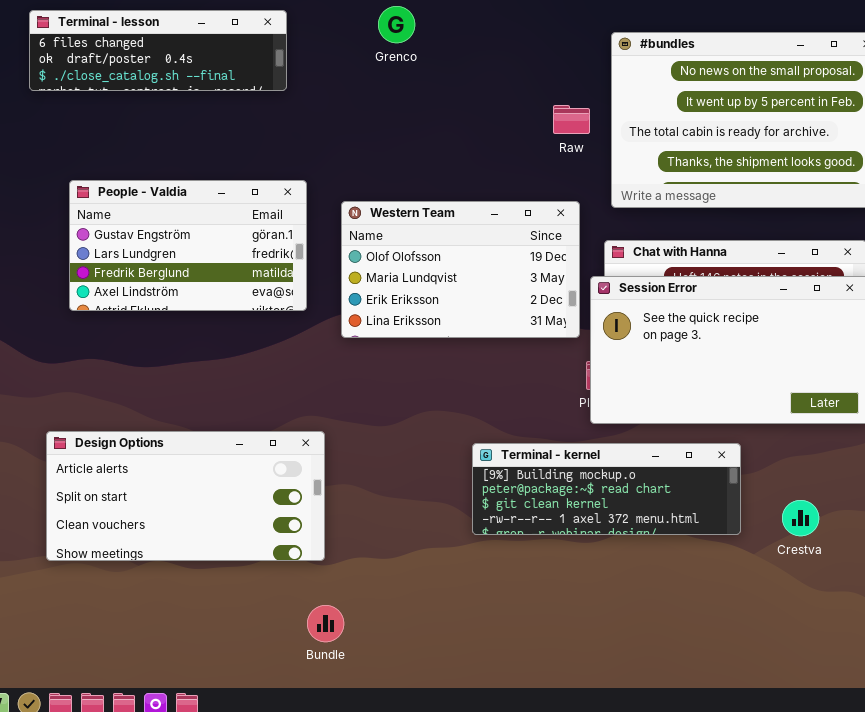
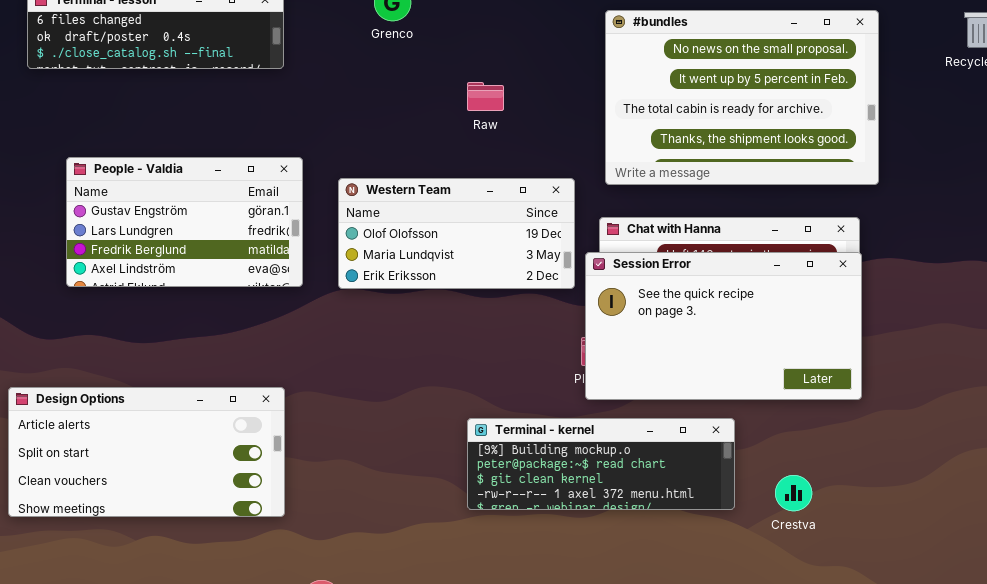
Raw: [553,105,590,134] -> [467,82,504,111], moved
Western Team: [341,201,580,338] -> [338,178,575,289], resized
Design Options: [46,431,325,561] -> [8,387,285,517], moved

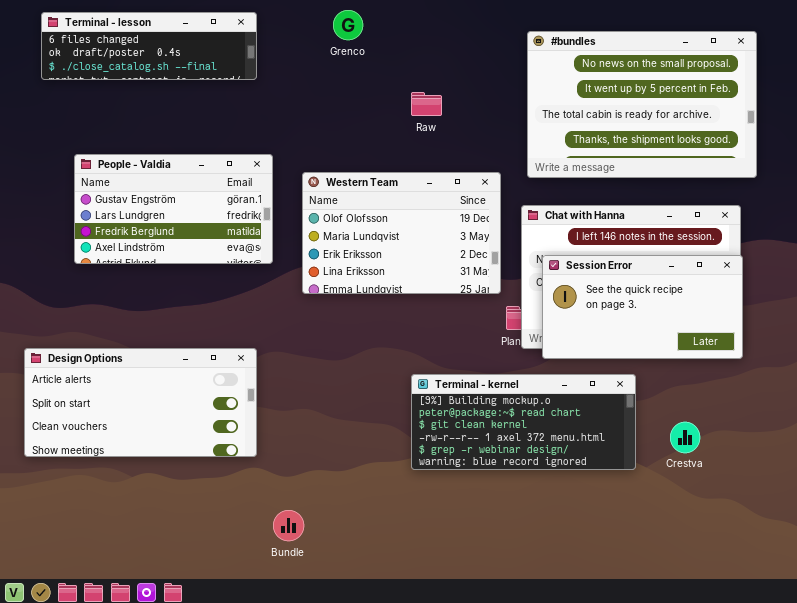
Western Team: [338,178,575,289] -> [302,172,501,294], resized
Session Error: [585,252,862,400] -> [542,255,743,359], resized
Terminal - kernel: [467,418,735,510] -> [411,374,636,470], resized

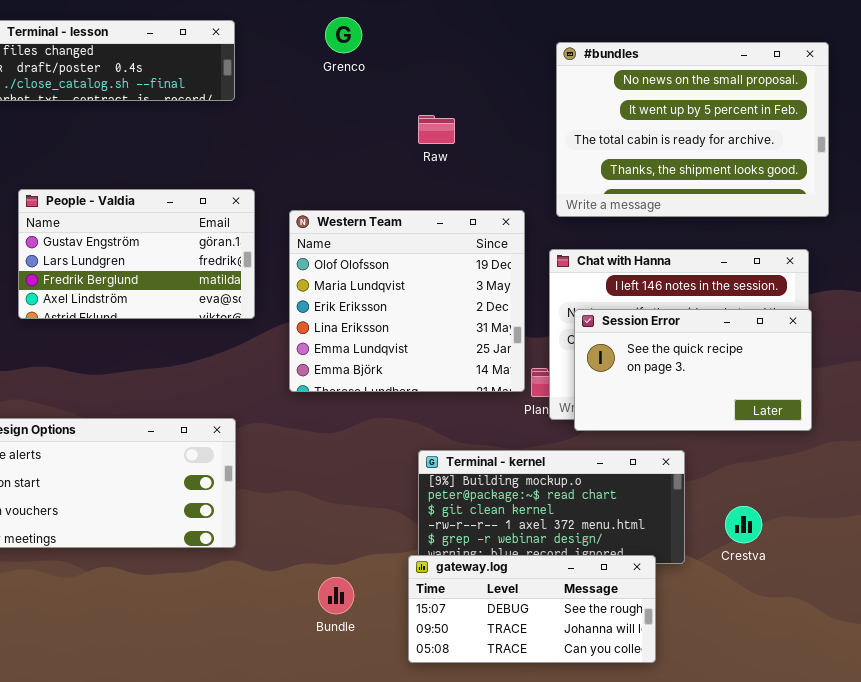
Western Team: [302,172,501,294] -> [289,210,525,392], resized
gateway.log: none -> [408,555,656,663], opened
Bundle: [273,510,304,541] -> [318,577,354,614], moved

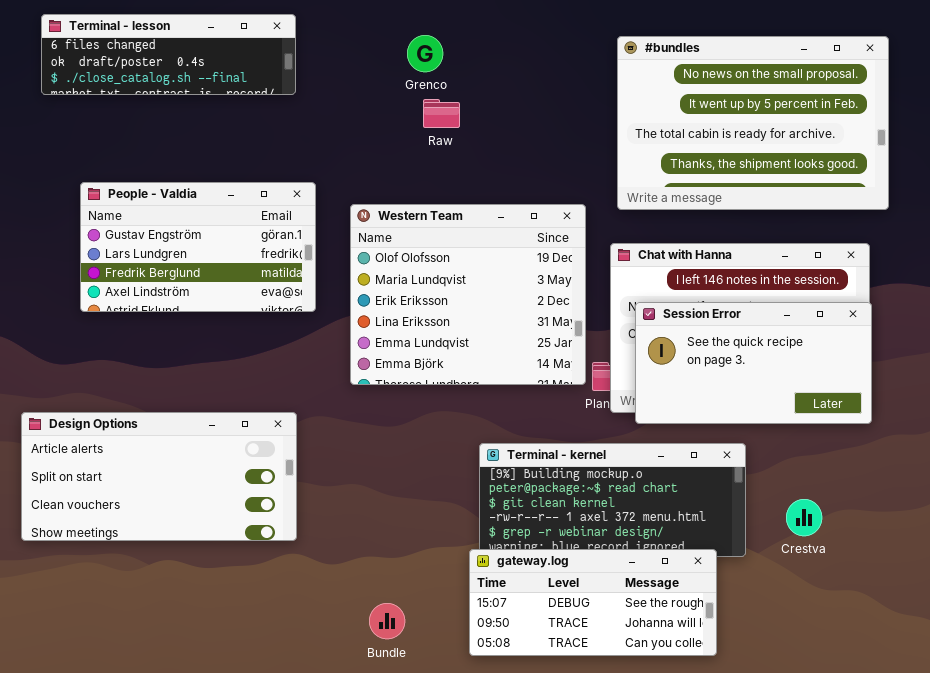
Grenco: [325,17,362,53] -> [407,35,443,72], moved
Raw: [418,115,455,144] -> [423,99,460,128], moved
Bundle: [318,577,354,614] -> [369,603,405,639], moved

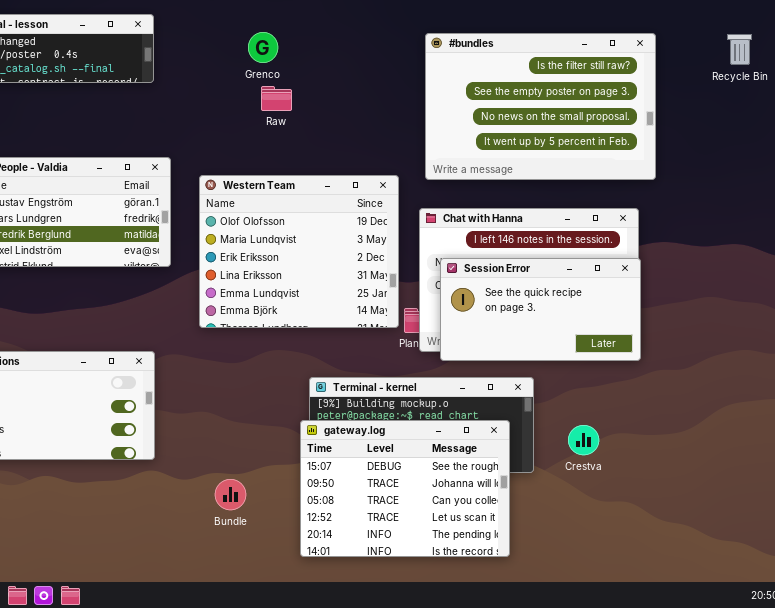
#bundles: [617,36,889,210] -> [425,33,656,180], scrolled up 2 rows
gateway.log: [469,549,717,656] -> [300,420,510,557], resized
Bundle: [369,603,405,639] -> [215,479,246,510], moved

